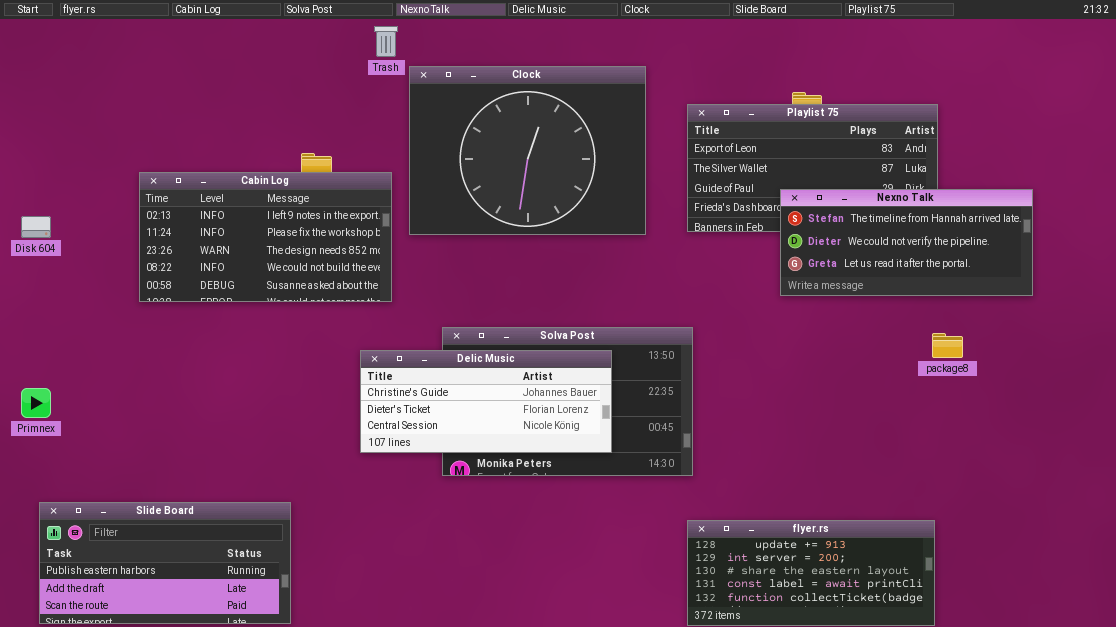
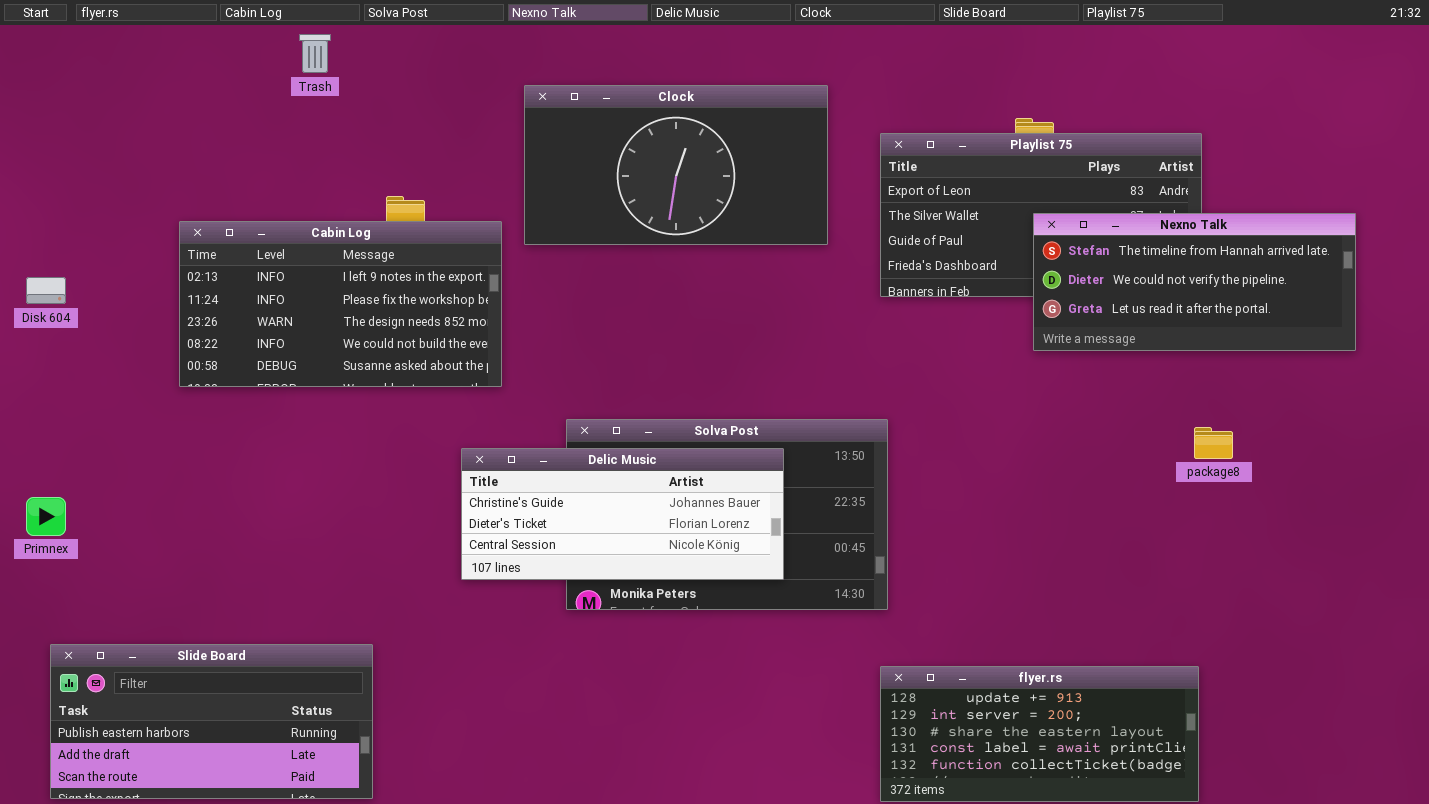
Trash: [374,26,398,57] -> [299,34,331,73], moved
Clock: [409,66,646,235] -> [524,85,828,245], resized
Nexno Talk: [780,189,1033,296] -> [1033,213,1356,351], moved

